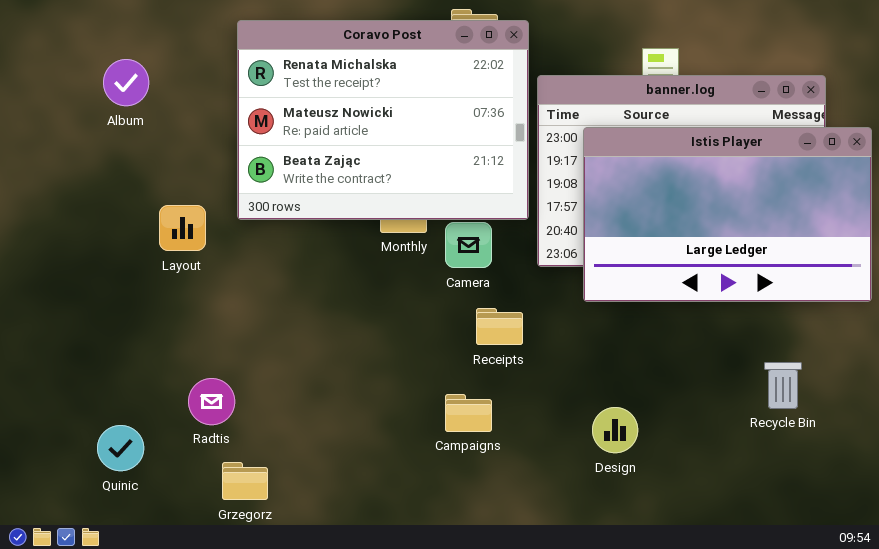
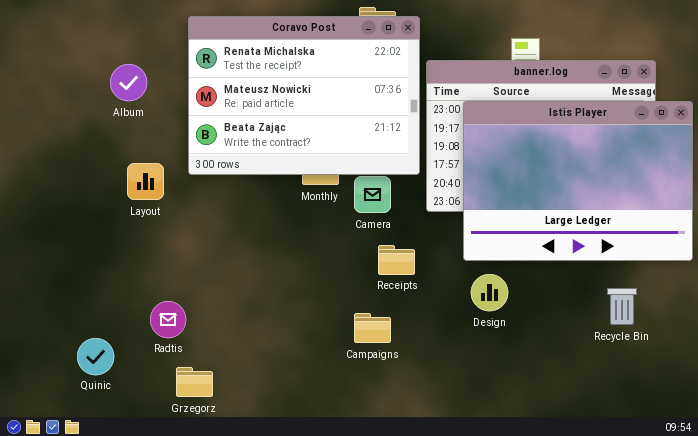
Album: [103,59,149,106] -> [110,64,147,101], moved
Istis Player: [583,127,872,302] -> [463,101,693,261], resized
Design: [592,407,638,453] -> [471,274,508,311], moved

